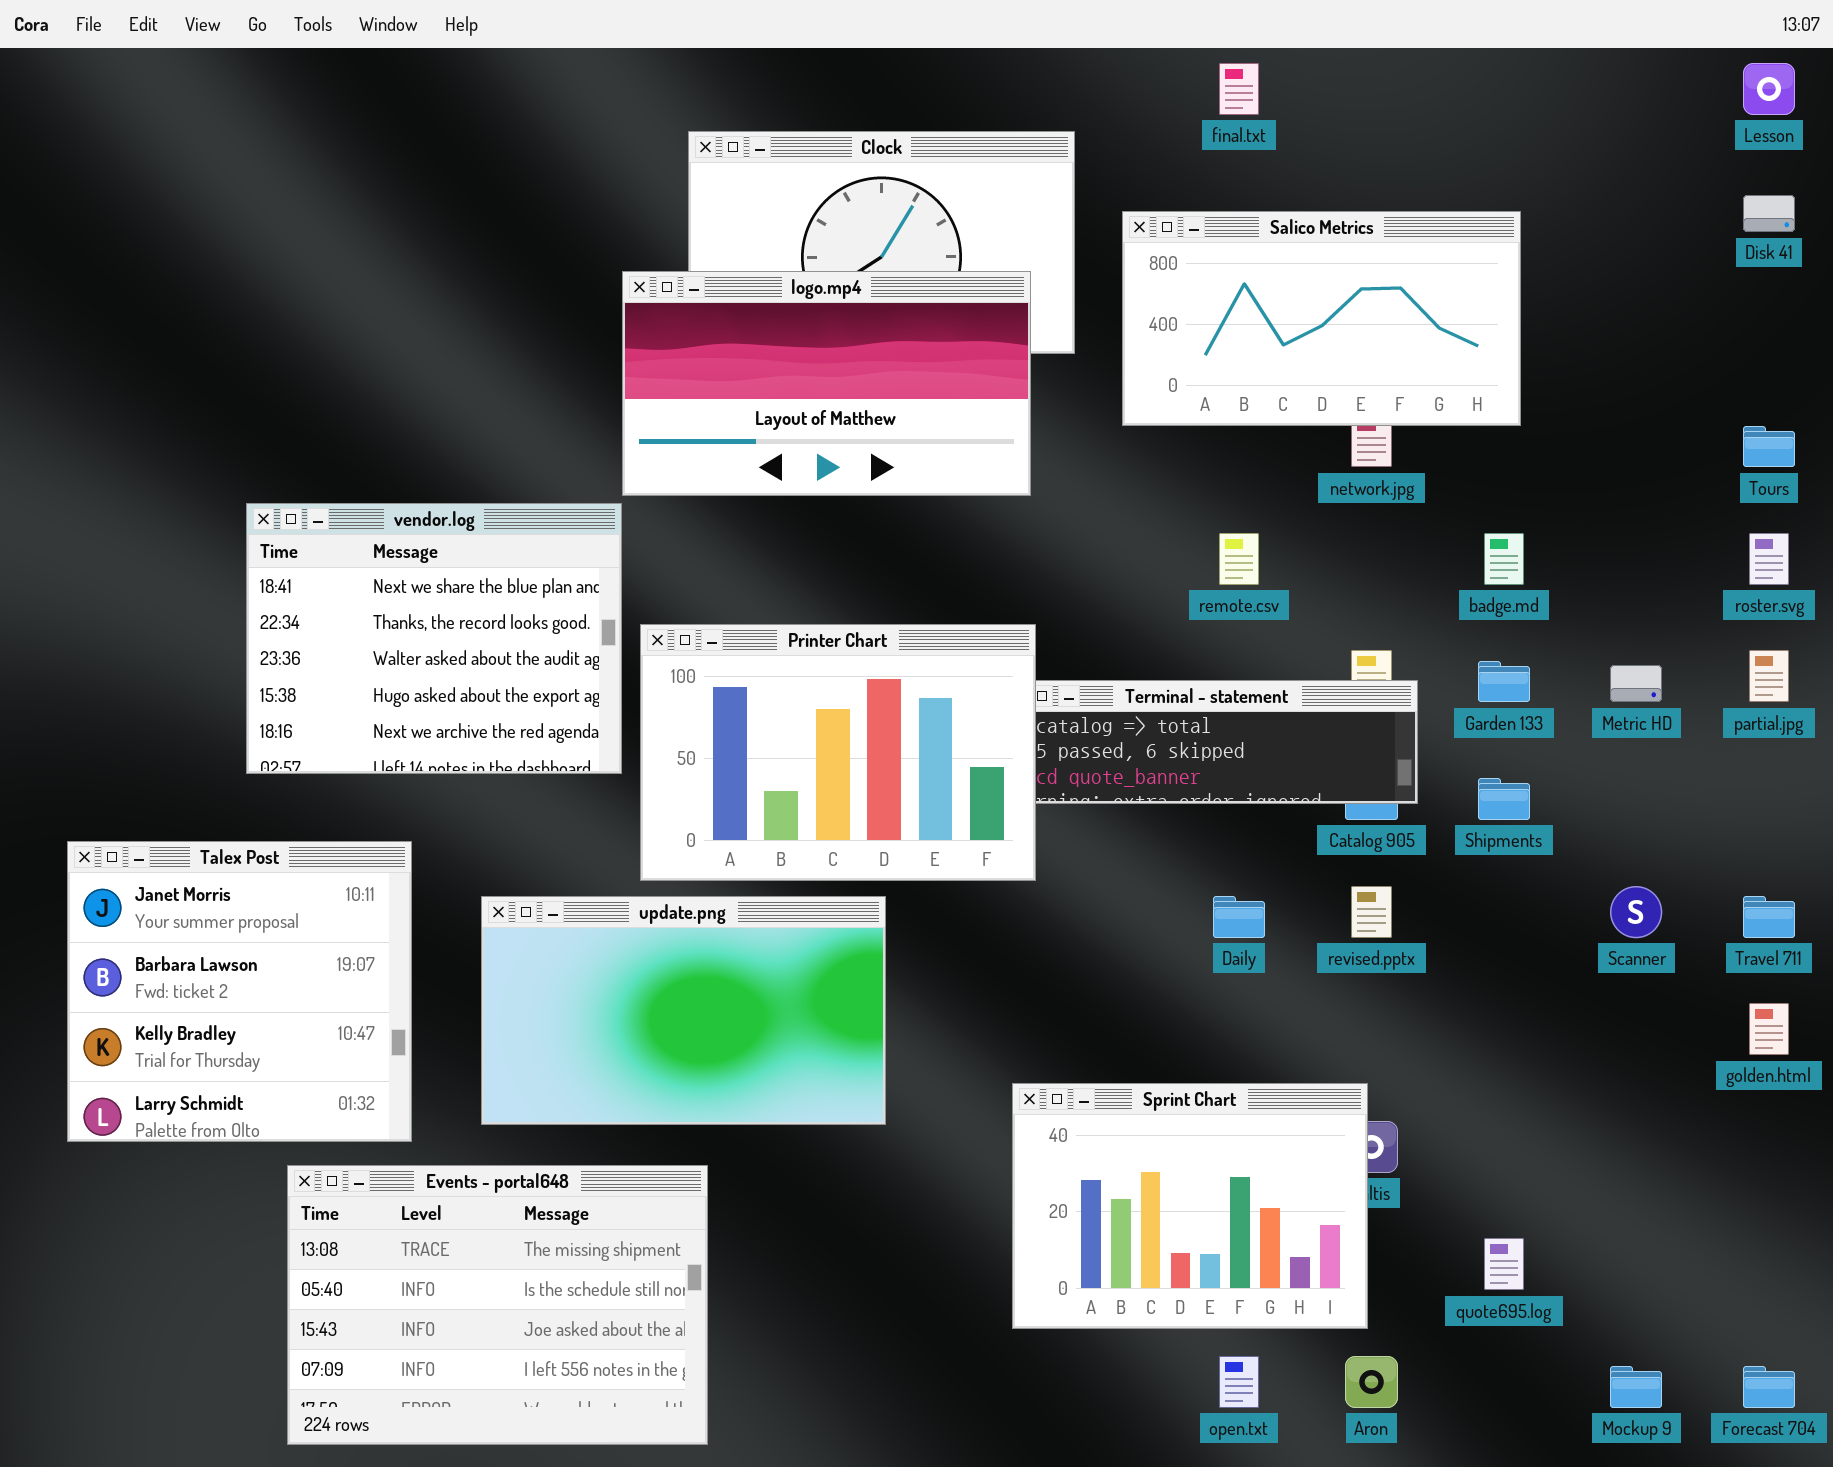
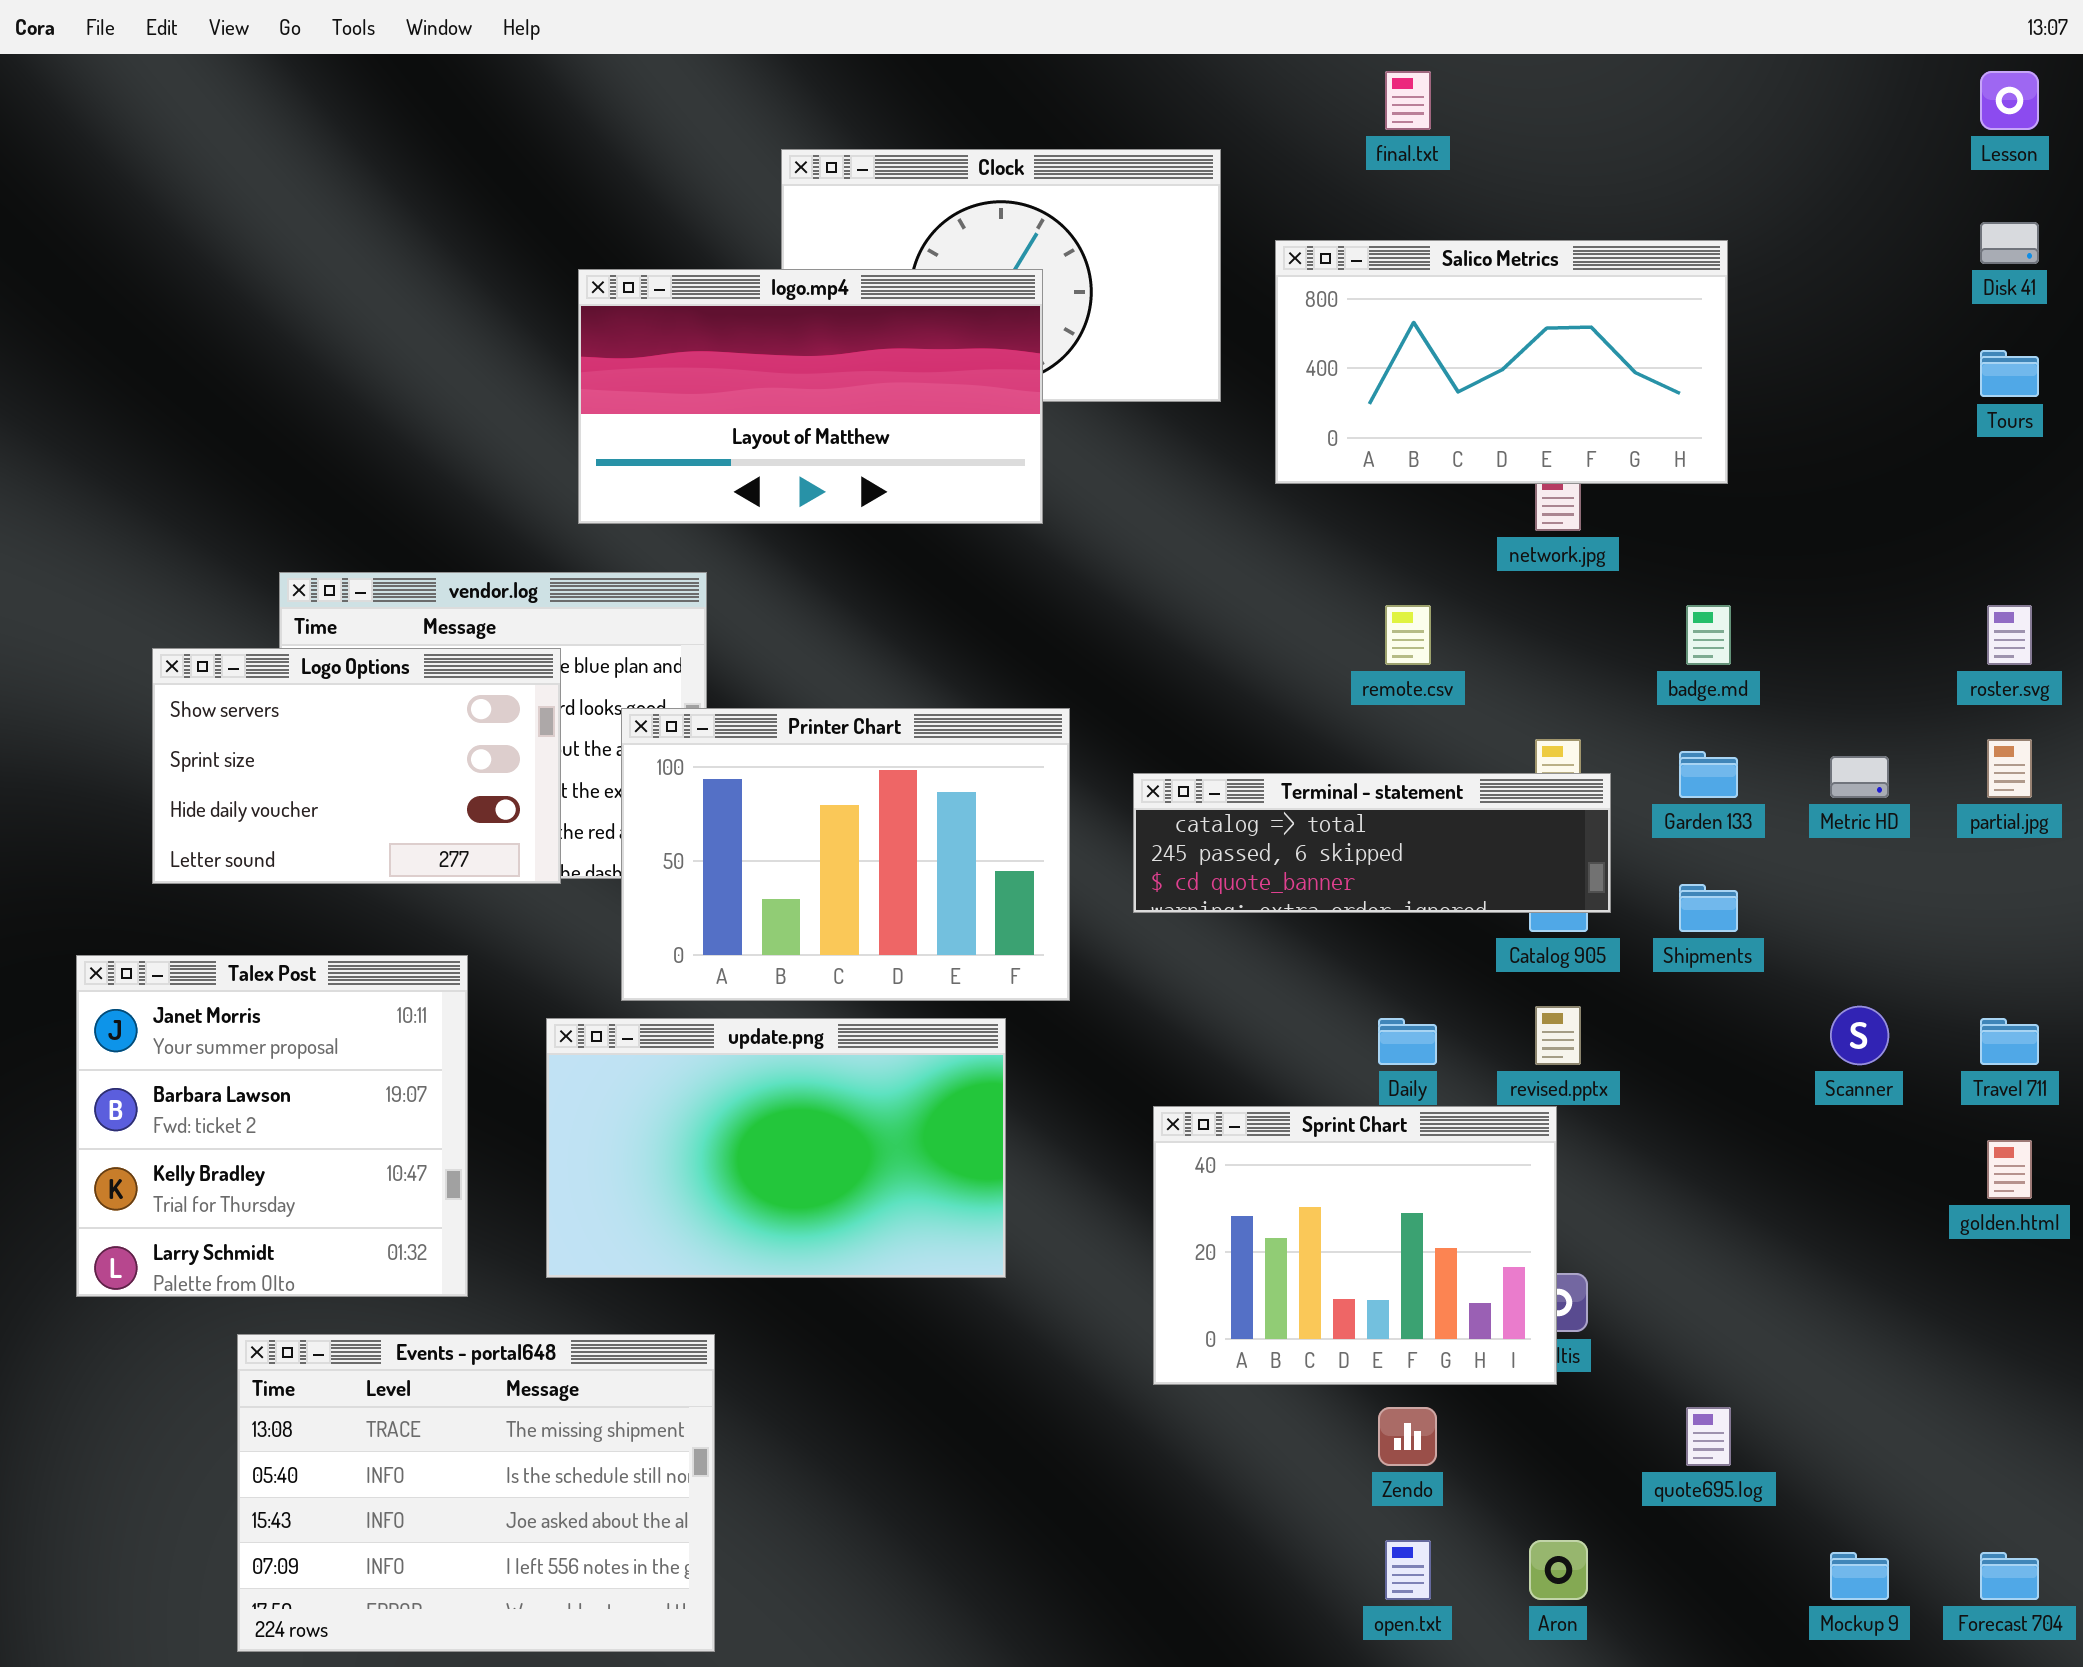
logo.mp4: [622,271,1031,496] -> [578,269,1043,524], moved
Tours: [1743,426,1795,467] -> [1980,350,2039,397], moved
Logo Options: none -> [152,648,561,884], opened
Printer Chart: [640,624,1036,881] -> [621,708,1070,1001], moved
Sprint Chart: [1012,1083,1368,1329] -> [1153,1106,1557,1385], moved
Events - portal648: [287,1165,708,1445] -> [237,1334,715,1652], moved

